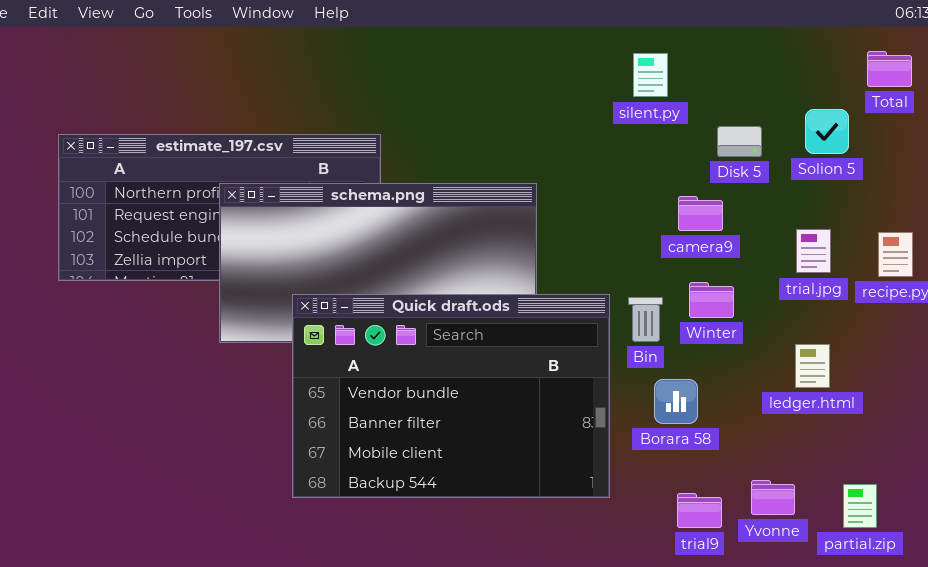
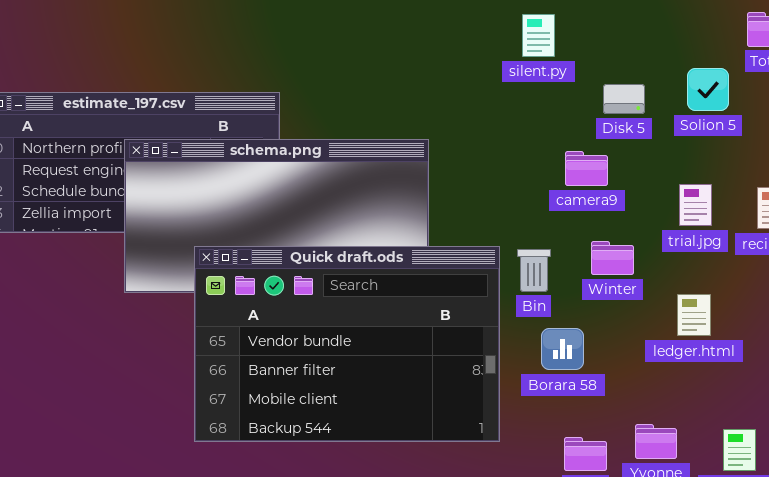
Winter: [689,282,734,318] -> [591,241,634,275], moved

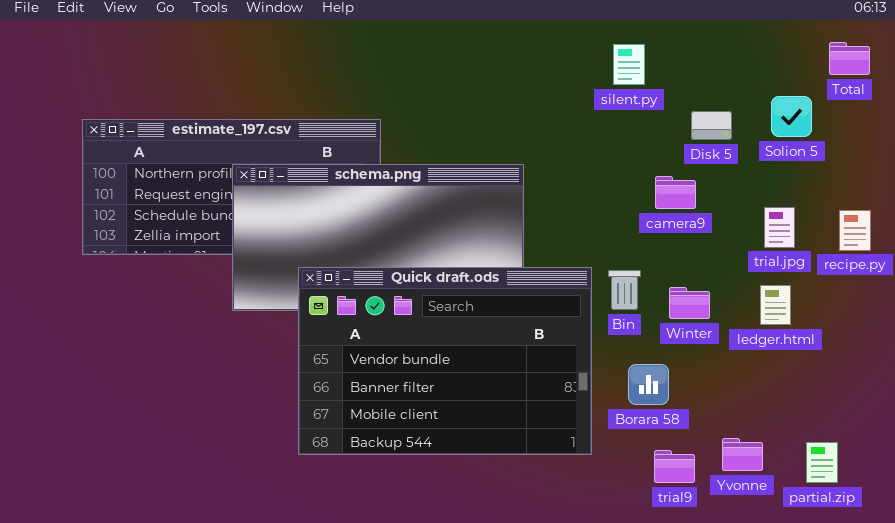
Winter: [591,241,634,275] -> [669,287,710,319], moved
ledger.html: [677,294,711,336] -> [760,285,791,325], moved
Borara 58: [541,328,584,370] -> [628,364,669,405], moved

